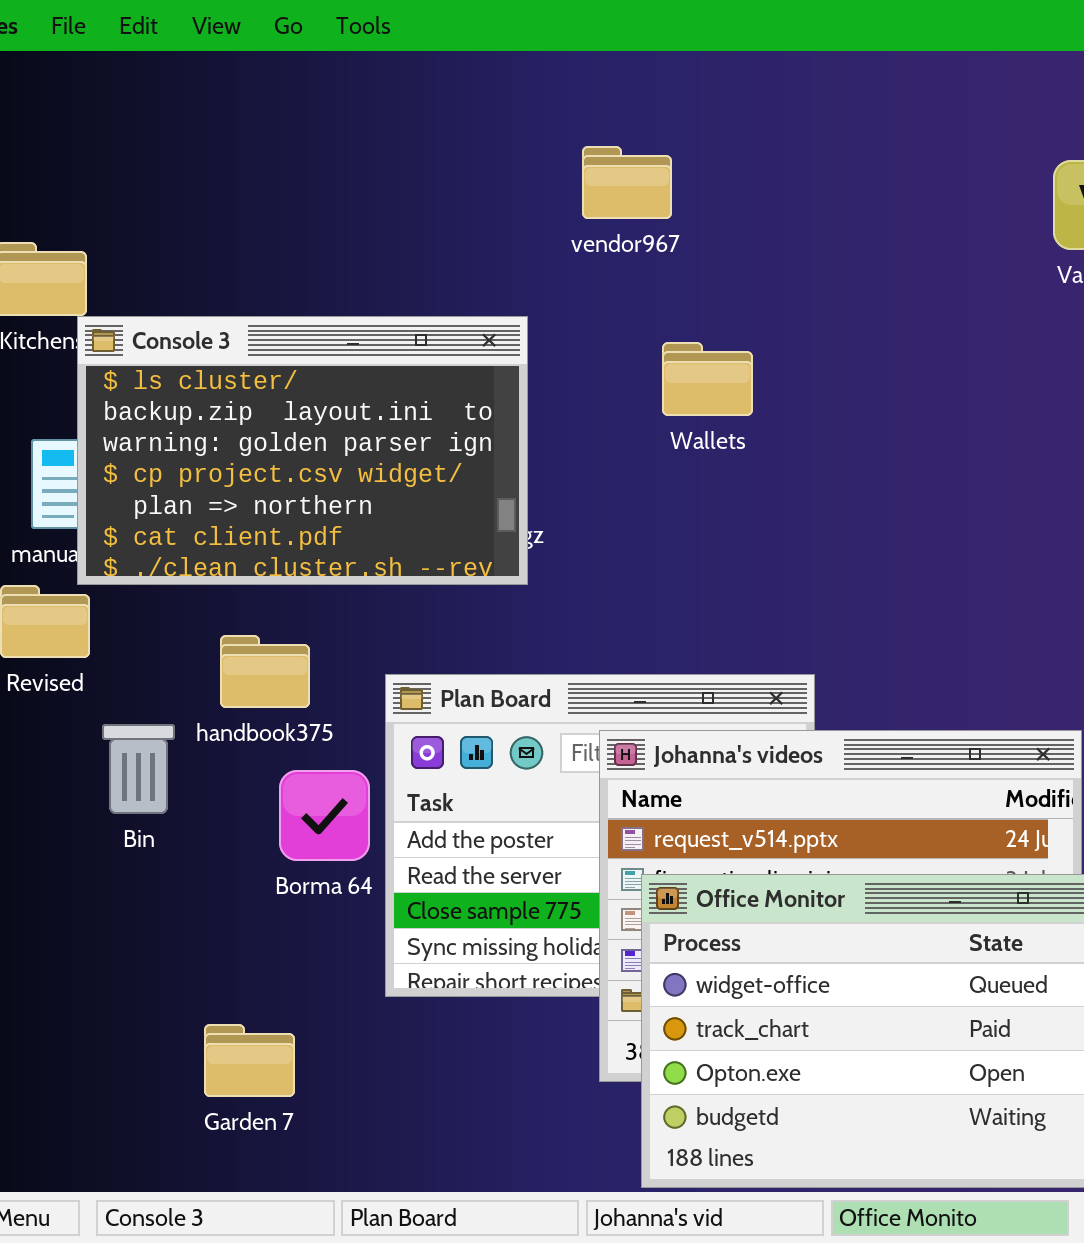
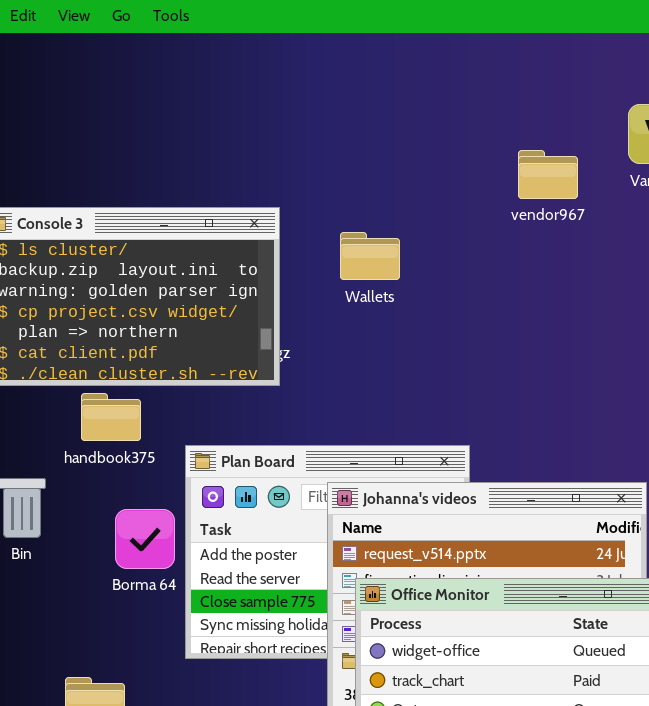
vendor967: [582,146,672,219] -> [518,150,578,199], moved
Wallets: [662,342,753,416] -> [340,232,400,280], moved
handbook375: [220,635,310,708] -> [81,393,141,441], moved

